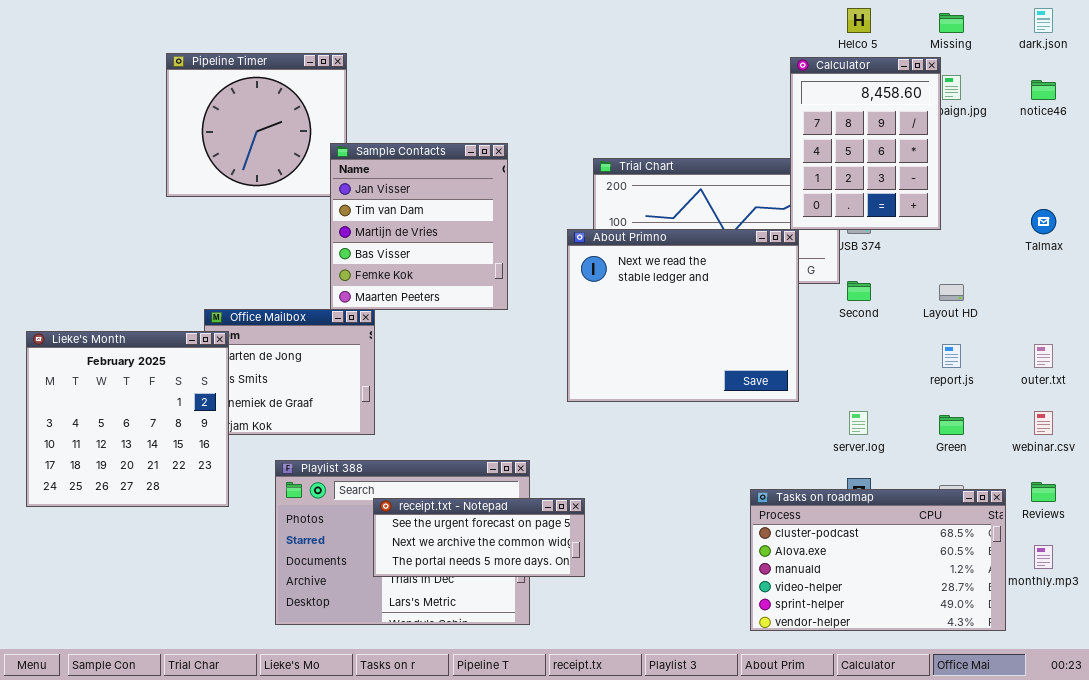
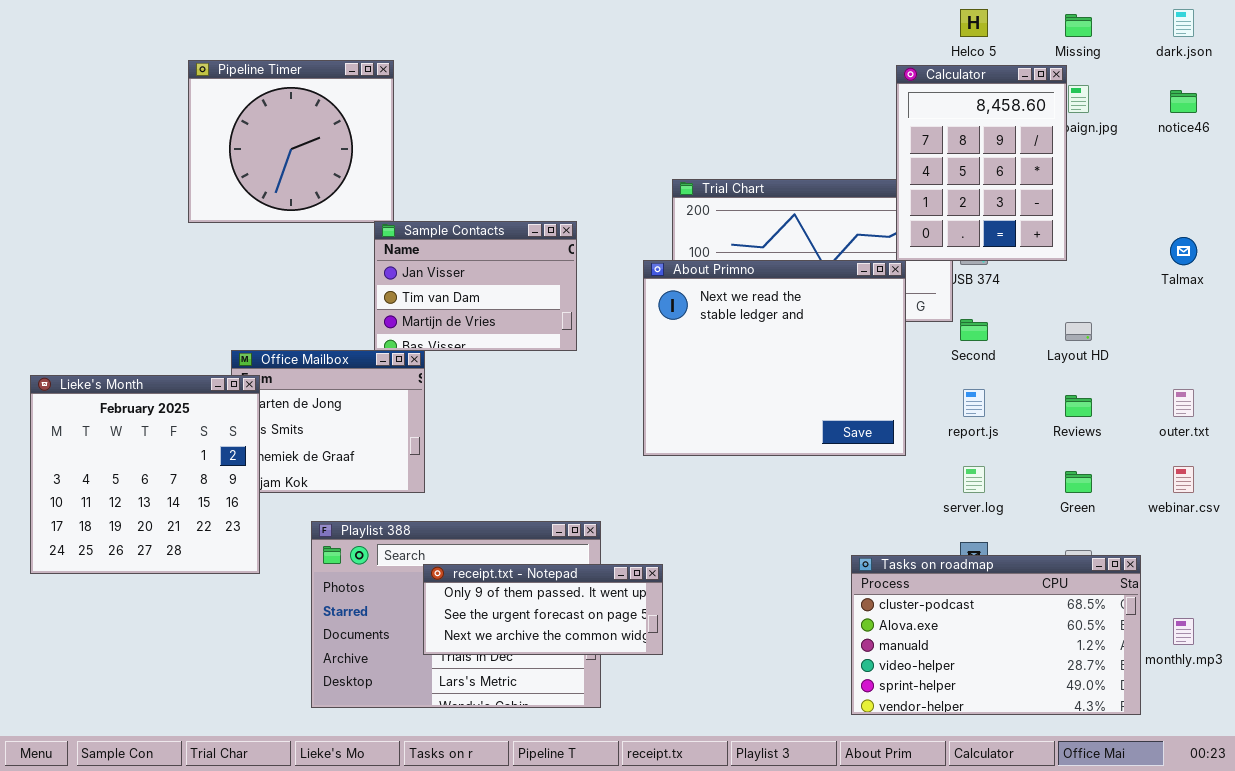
Sample Contacts: [330,143,508,310] -> [374,221,577,351], resized
report.js: [942,344,961,368] -> [963,389,985,417], moved
Reviews: [1031,482,1056,502] -> [1065,395,1092,417], moved
receipt.txt - Notepad: [373,498,585,577] -> [423,564,663,655], scrolled up 1 row

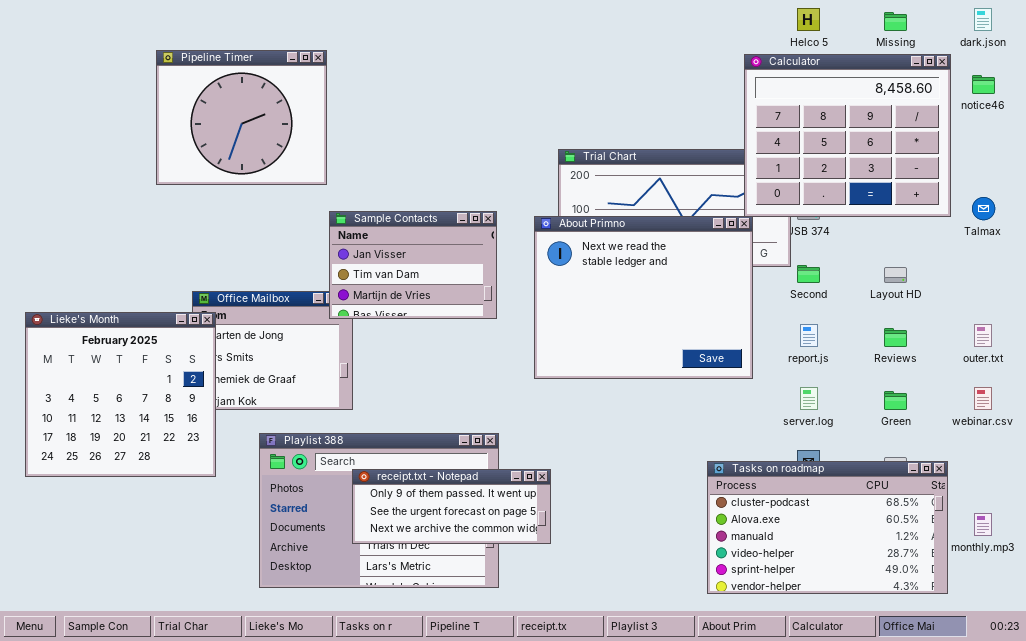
Calculator: [896,65,1067,261] -> [744,54,951,217], resized
Sample Contacts: [374,221,577,351] -> [329,211,497,319], moved

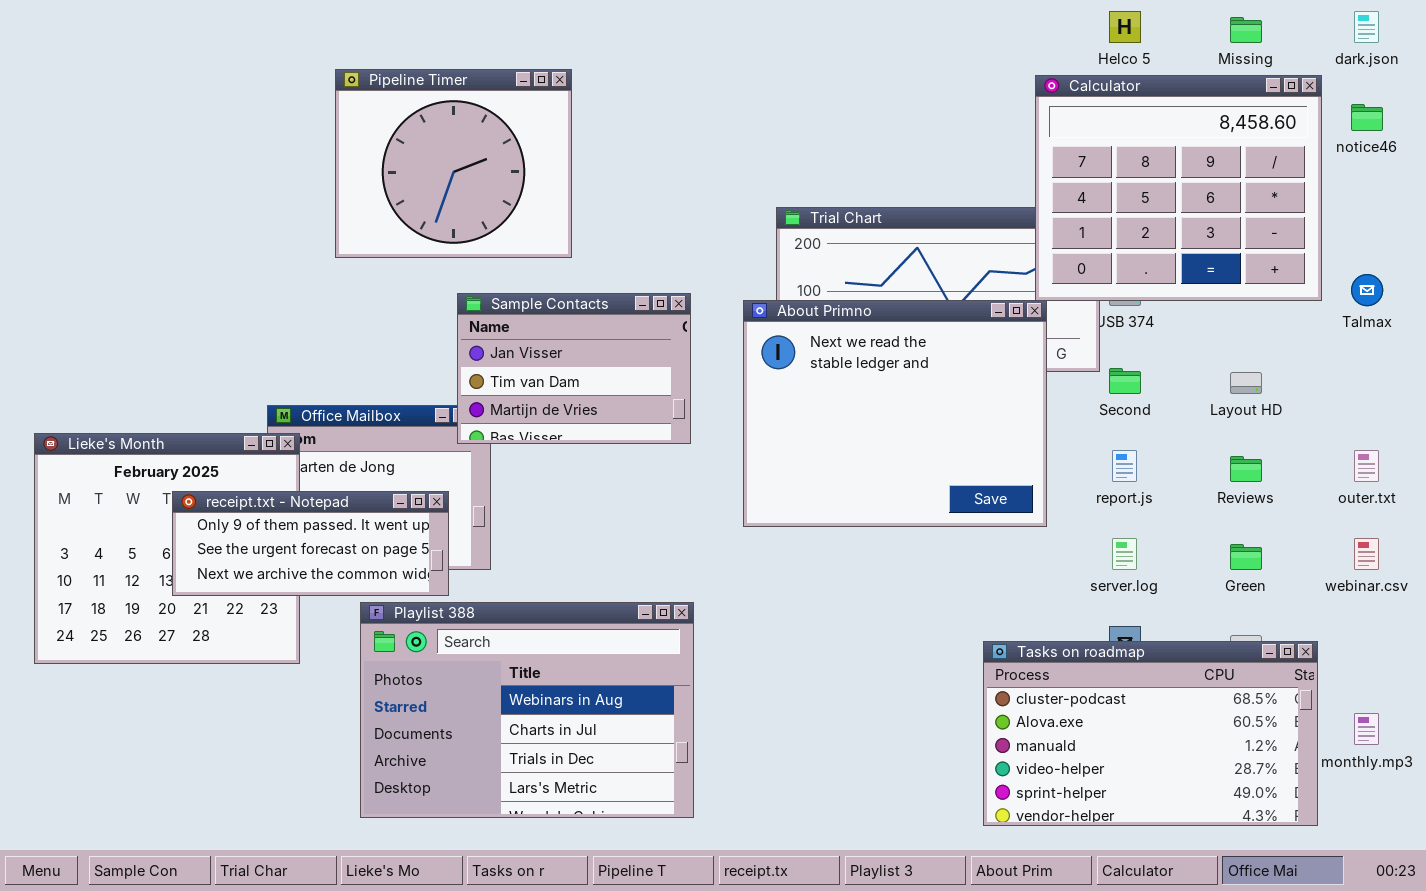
Pipeline Timer: [156,50,327,185] -> [335,69,572,258], moved
receipt.txt - Notepad: [352,469,551,544] -> [172,491,449,596], moved

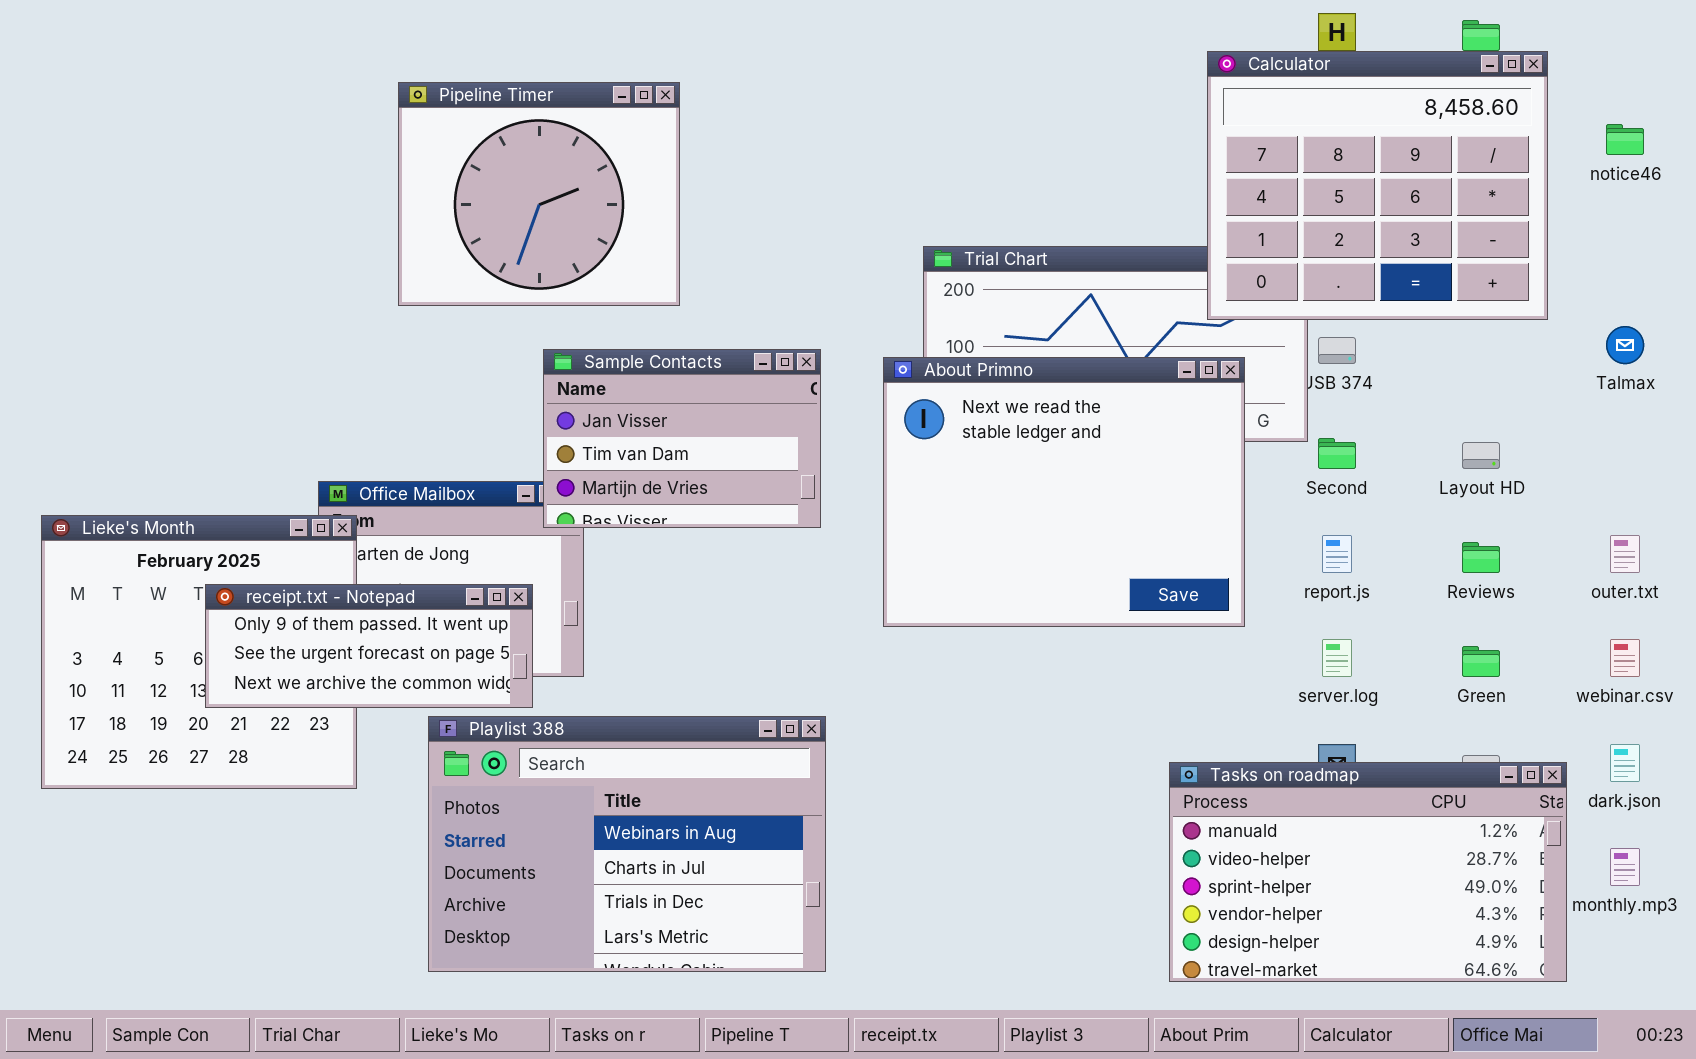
dark.json: [1354,11,1379,43] -> [1610,744,1640,782], moved
Calculator: [1035,75,1322,301] -> [1207,51,1548,320], moved
Tasks on roadmap: [983,641,1318,826] -> [1169,762,1567,982], scrolled down 2 rows

